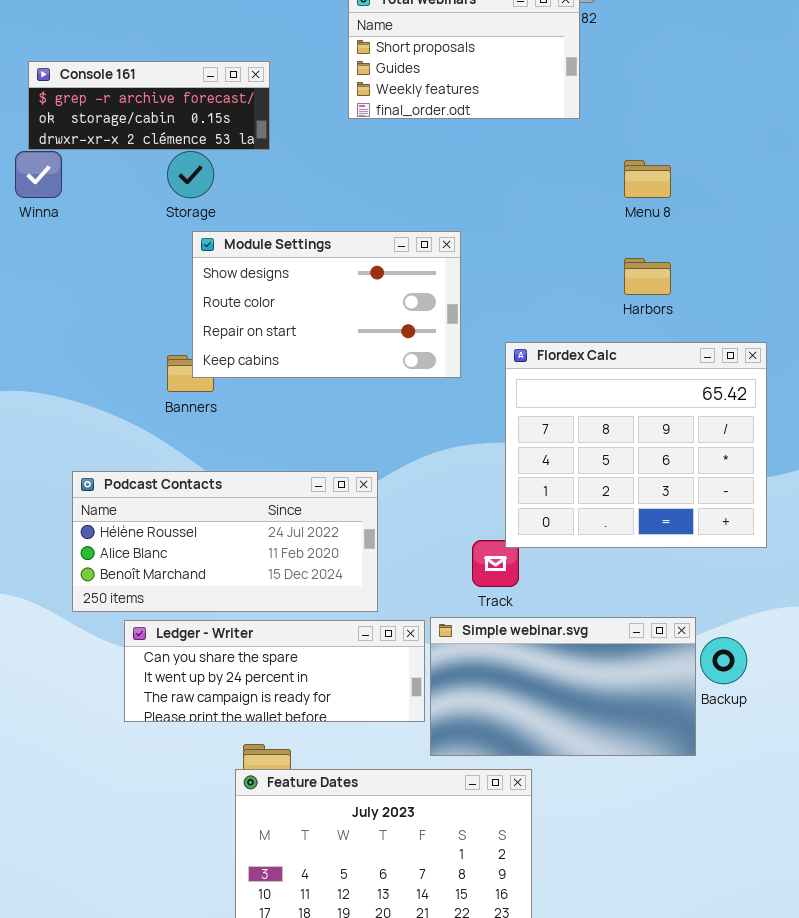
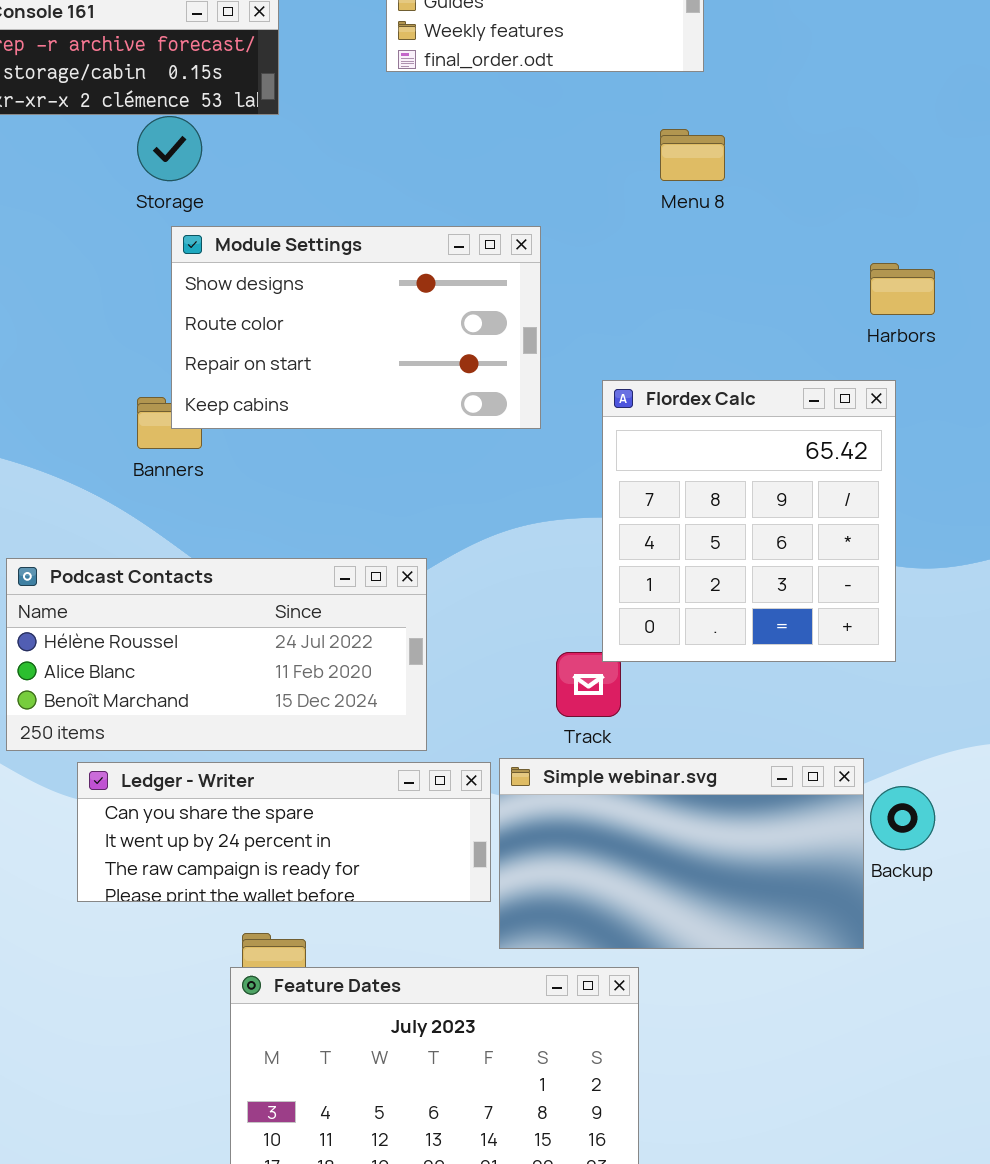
Menu 8: [624,160,671,198] -> [660,129,725,181], moved
Harbors: [624,258,671,295] -> [870,263,935,315], moved
Flordex Calc: [505,342,767,548] -> [602,380,896,662], resized

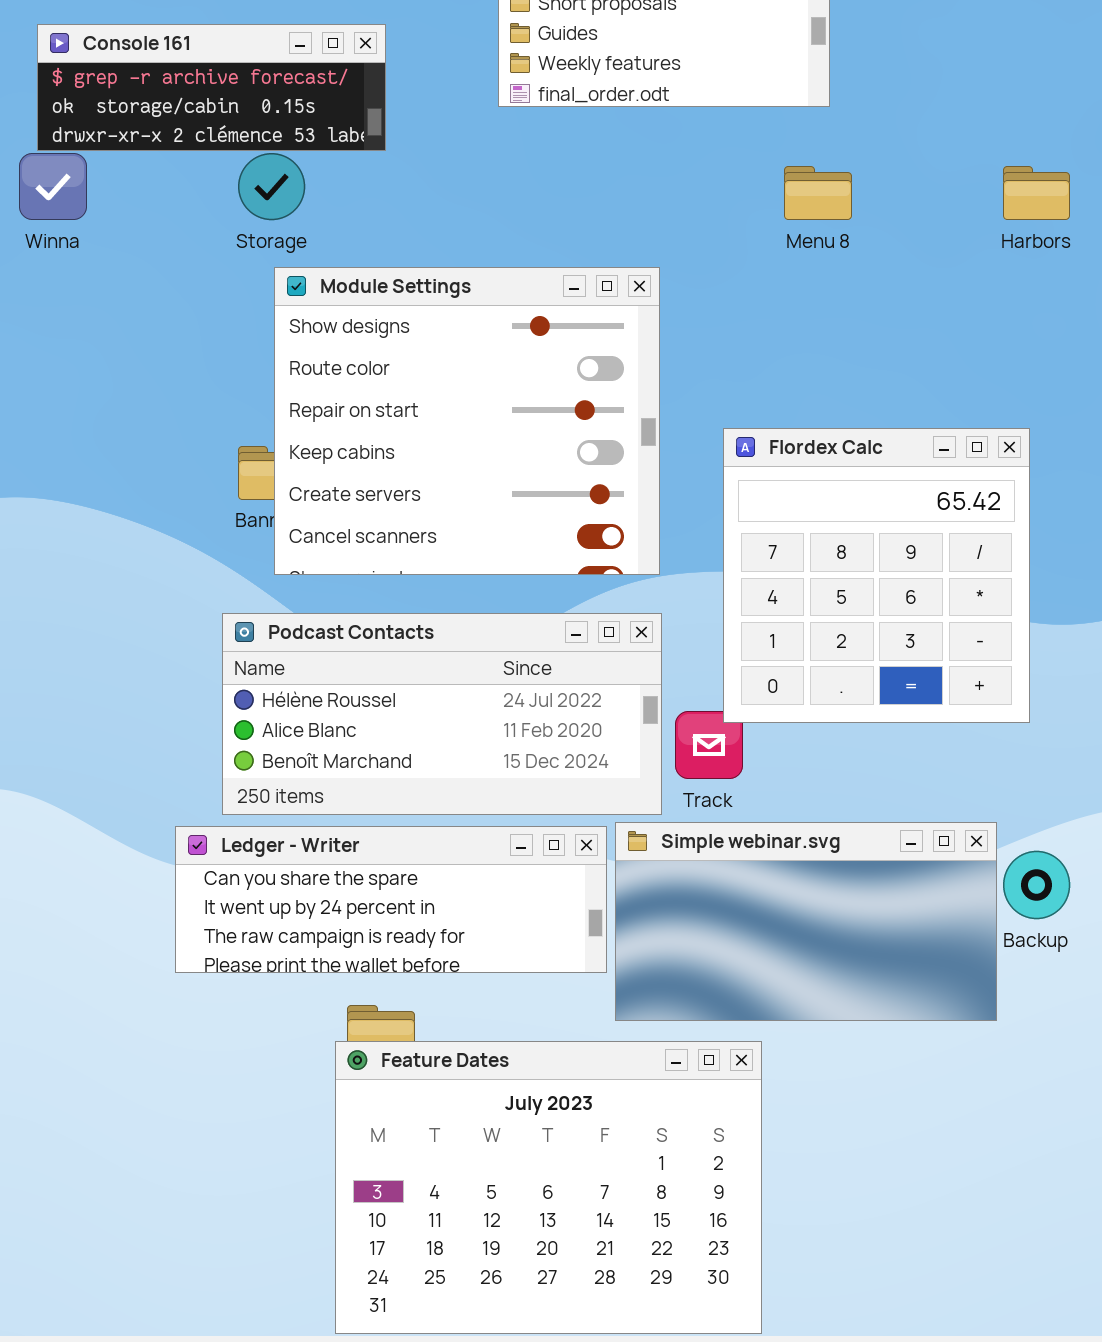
Module Settings: [171,226,541,429] -> [274,267,660,575], resized
Harbors: [870,263,935,315] -> [1003,166,1070,220], moved
Podcast Contacts: [6,558,427,751] -> [222,613,662,815], moved

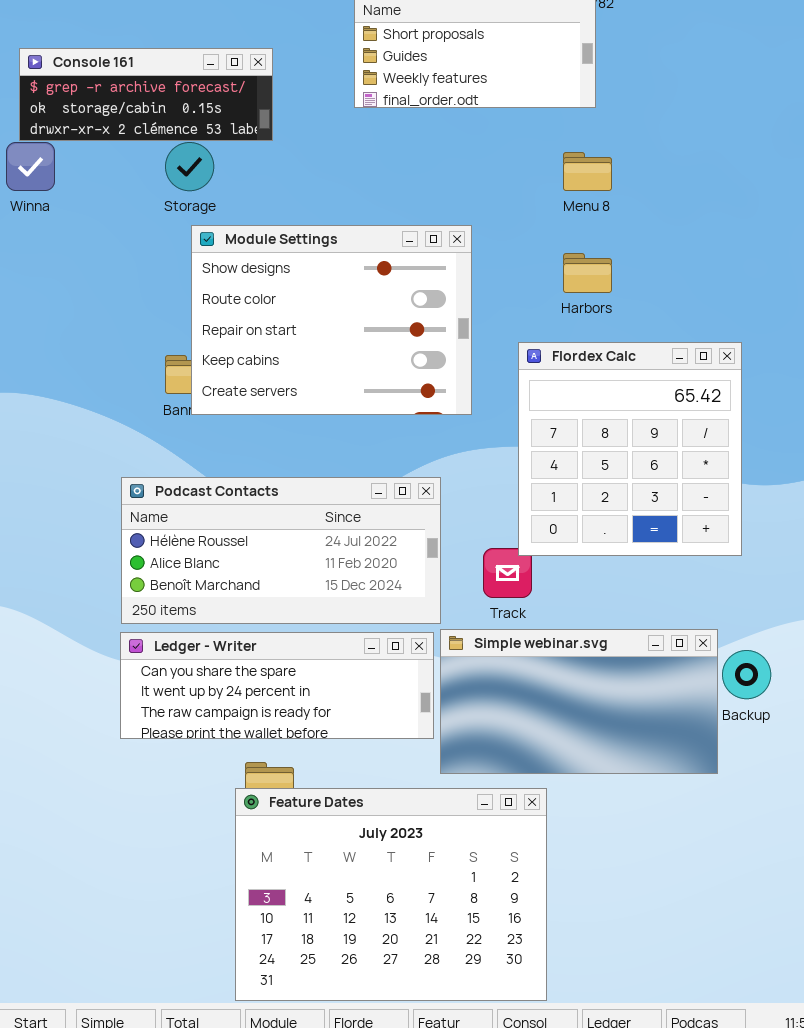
Harbors: [1003,166,1070,220] -> [563,253,612,293], moved
Module Settings: [274,267,660,575] -> [191,225,472,415], resized
Podcast Contacts: [222,613,662,815] -> [121,477,441,624], moved

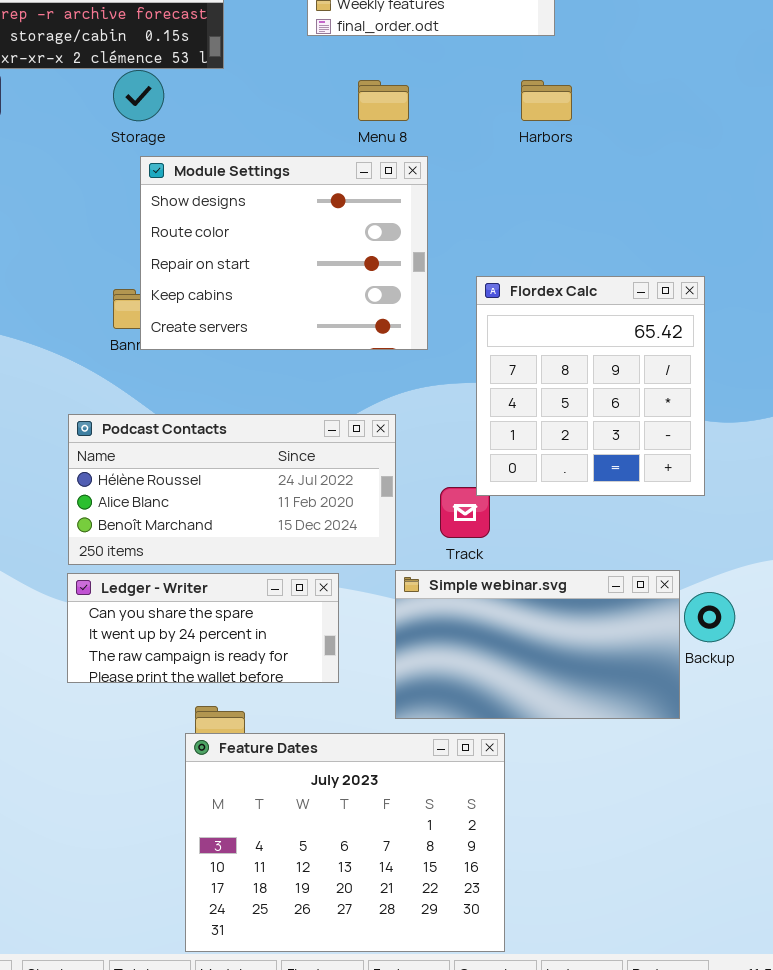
Menu 8: [563,152,612,191] -> [358,80,409,121], moved
Harbors: [563,253,612,293] -> [521,80,572,121], moved
Ledger - Writer: [120,632,434,739] -> [67,573,339,683], resized

